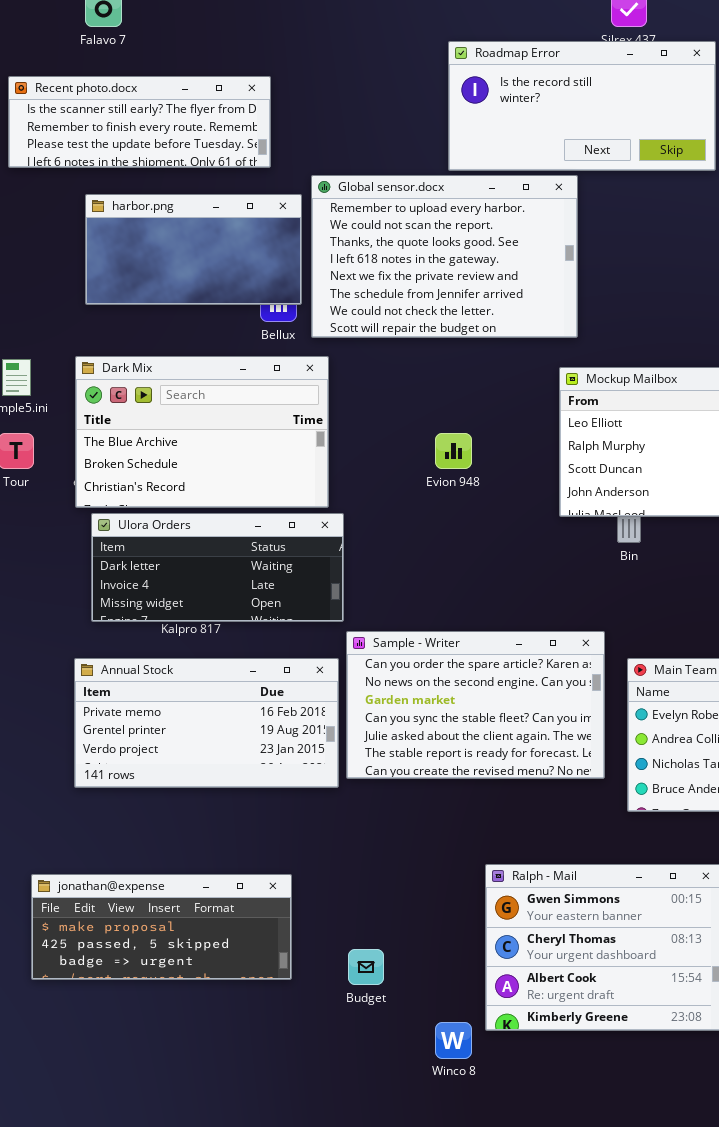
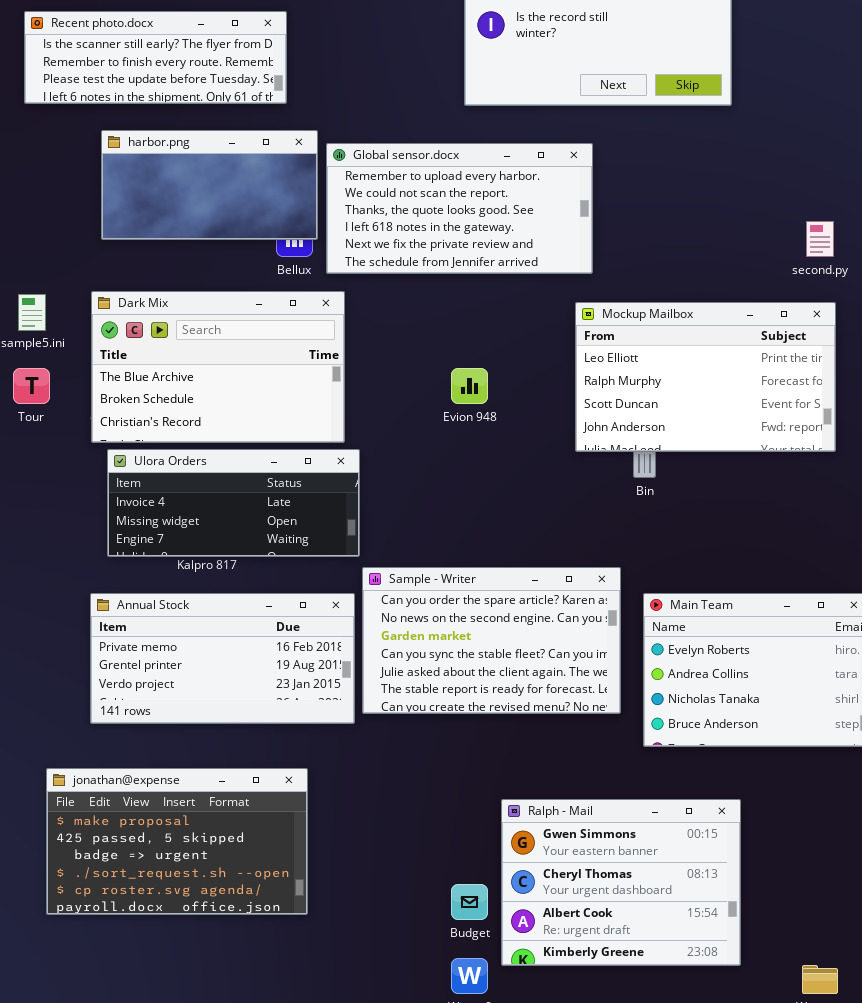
Global sensor.docx: [311,175,578,338] -> [326,143,593,274], resized
Ulora Orders: [91,513,344,622] -> [107,449,360,557], scrolled down 1 row
jonathan@expense: [31,874,292,980] -> [46,768,308,915], resized
Budget: [348,949,384,985] -> [451,884,488,920], moved

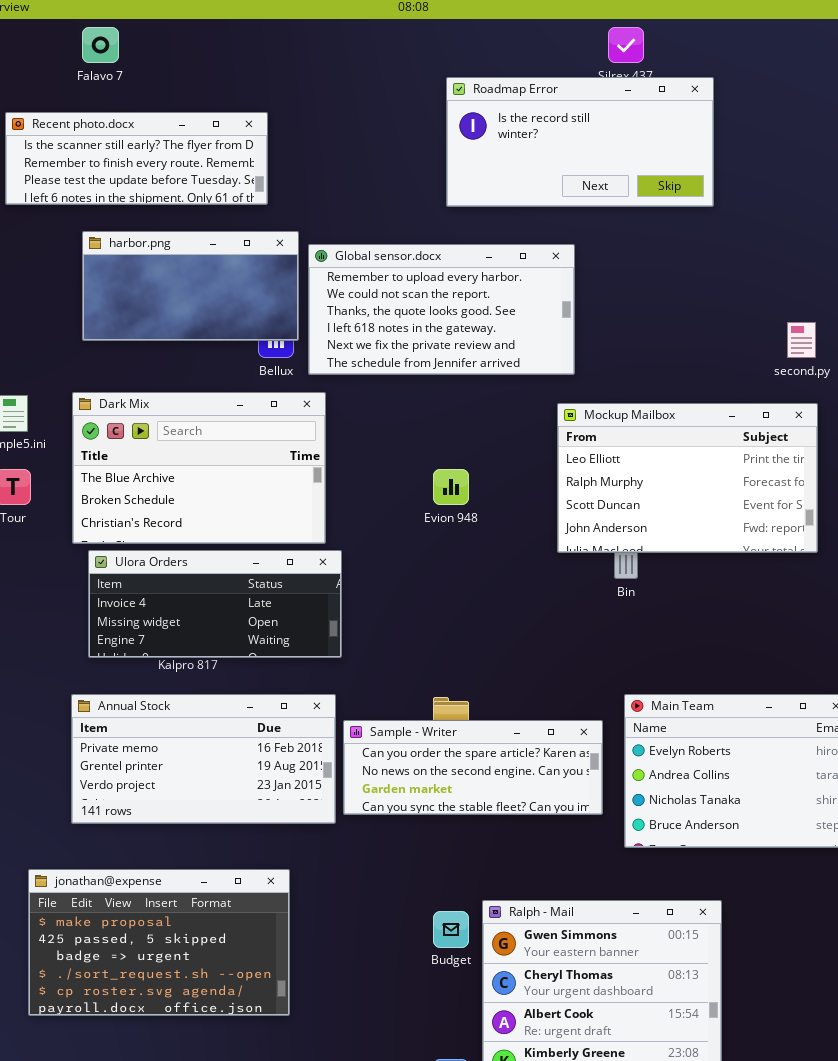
Sample - Writer: [362,567,621,714] -> [343,720,603,815], resized
Budget: [451,884,488,920] -> [433,911,469,948], moved

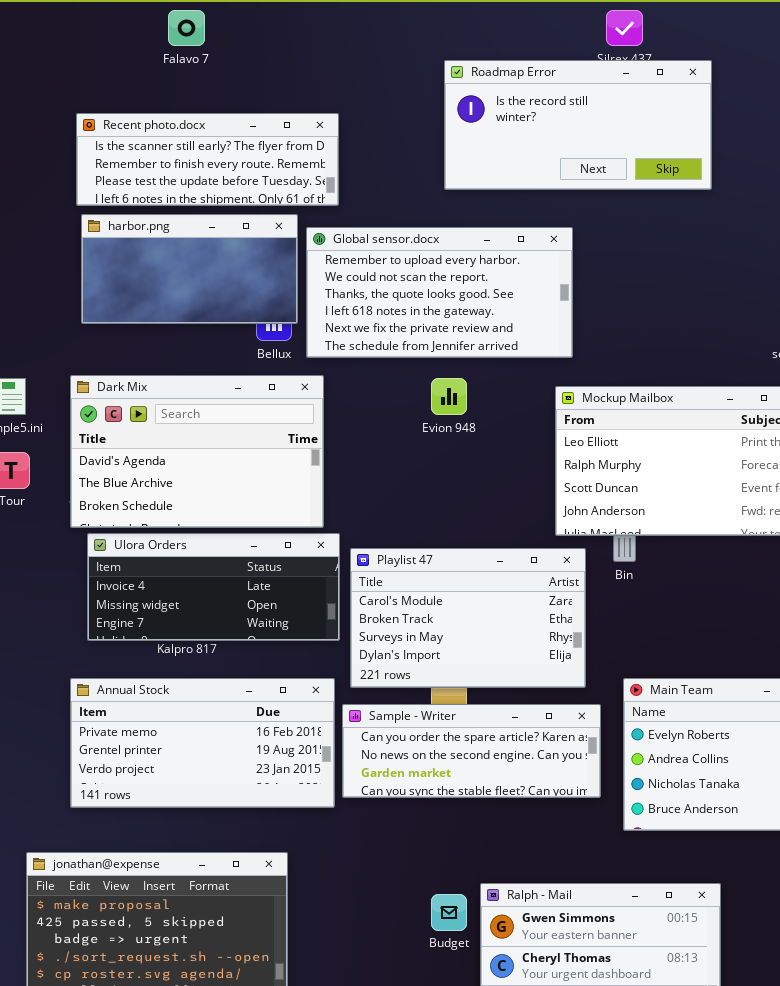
Falavo 7: [82,27,119,63] -> [168,10,205,46], moved
Recent photo.docx: [5,112,268,205] -> [76,113,339,206], moved
Dark Mix: [72,392,326,544] -> [70,375,324,528], scrolled up 1 row
Evion 948: [433,469,469,505] -> [431,378,467,415], moved
Playlist 47: none -> [350,548,586,688], opened

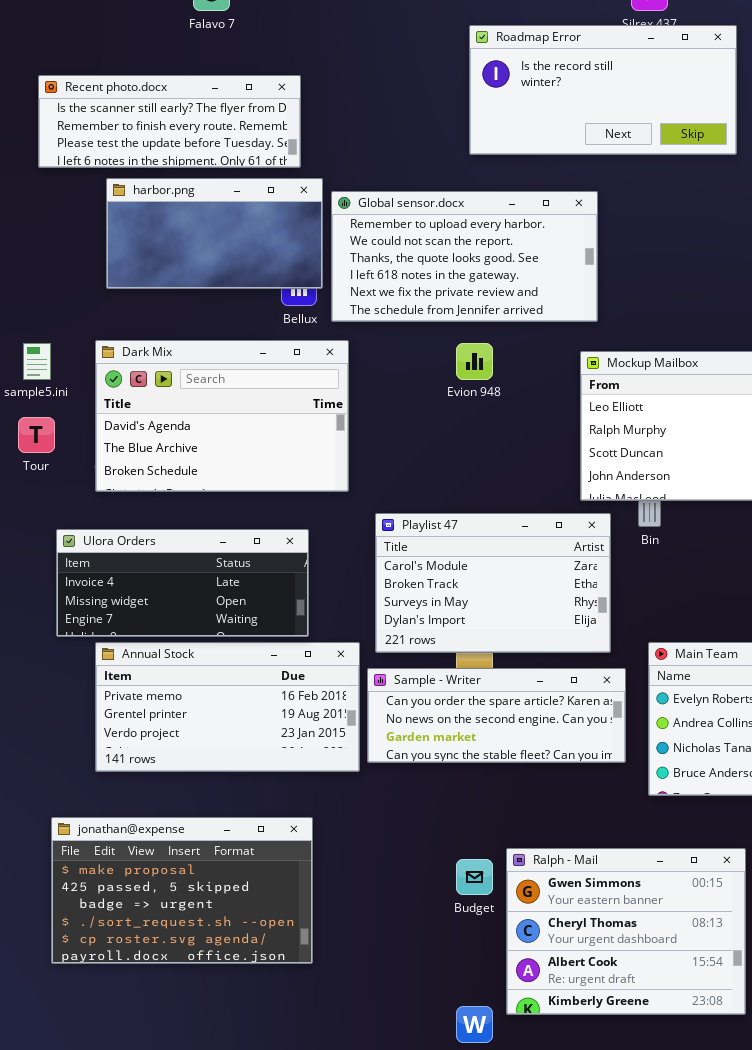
Recent photo.docx: [76,113,339,206] -> [38,75,301,168], moved
Ulora Orders: [87,533,340,641] -> [56,529,309,637], moved

